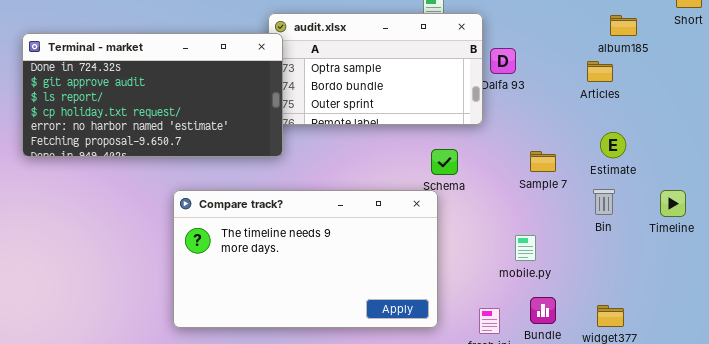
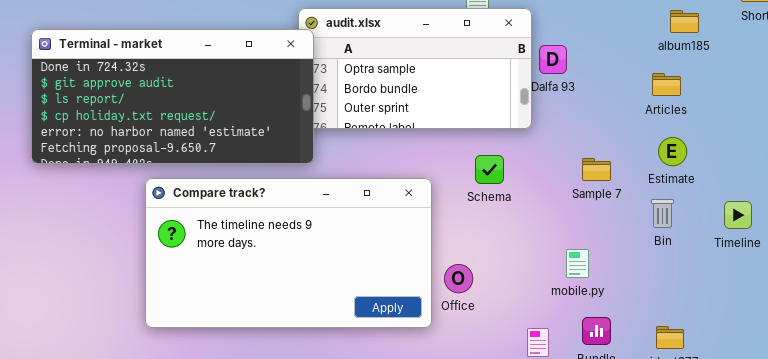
Articles: [587,61,613,82] -> [652,73,681,96], moved
Compare track?: [173,190,438,328] -> [145,178,432,328], moved

